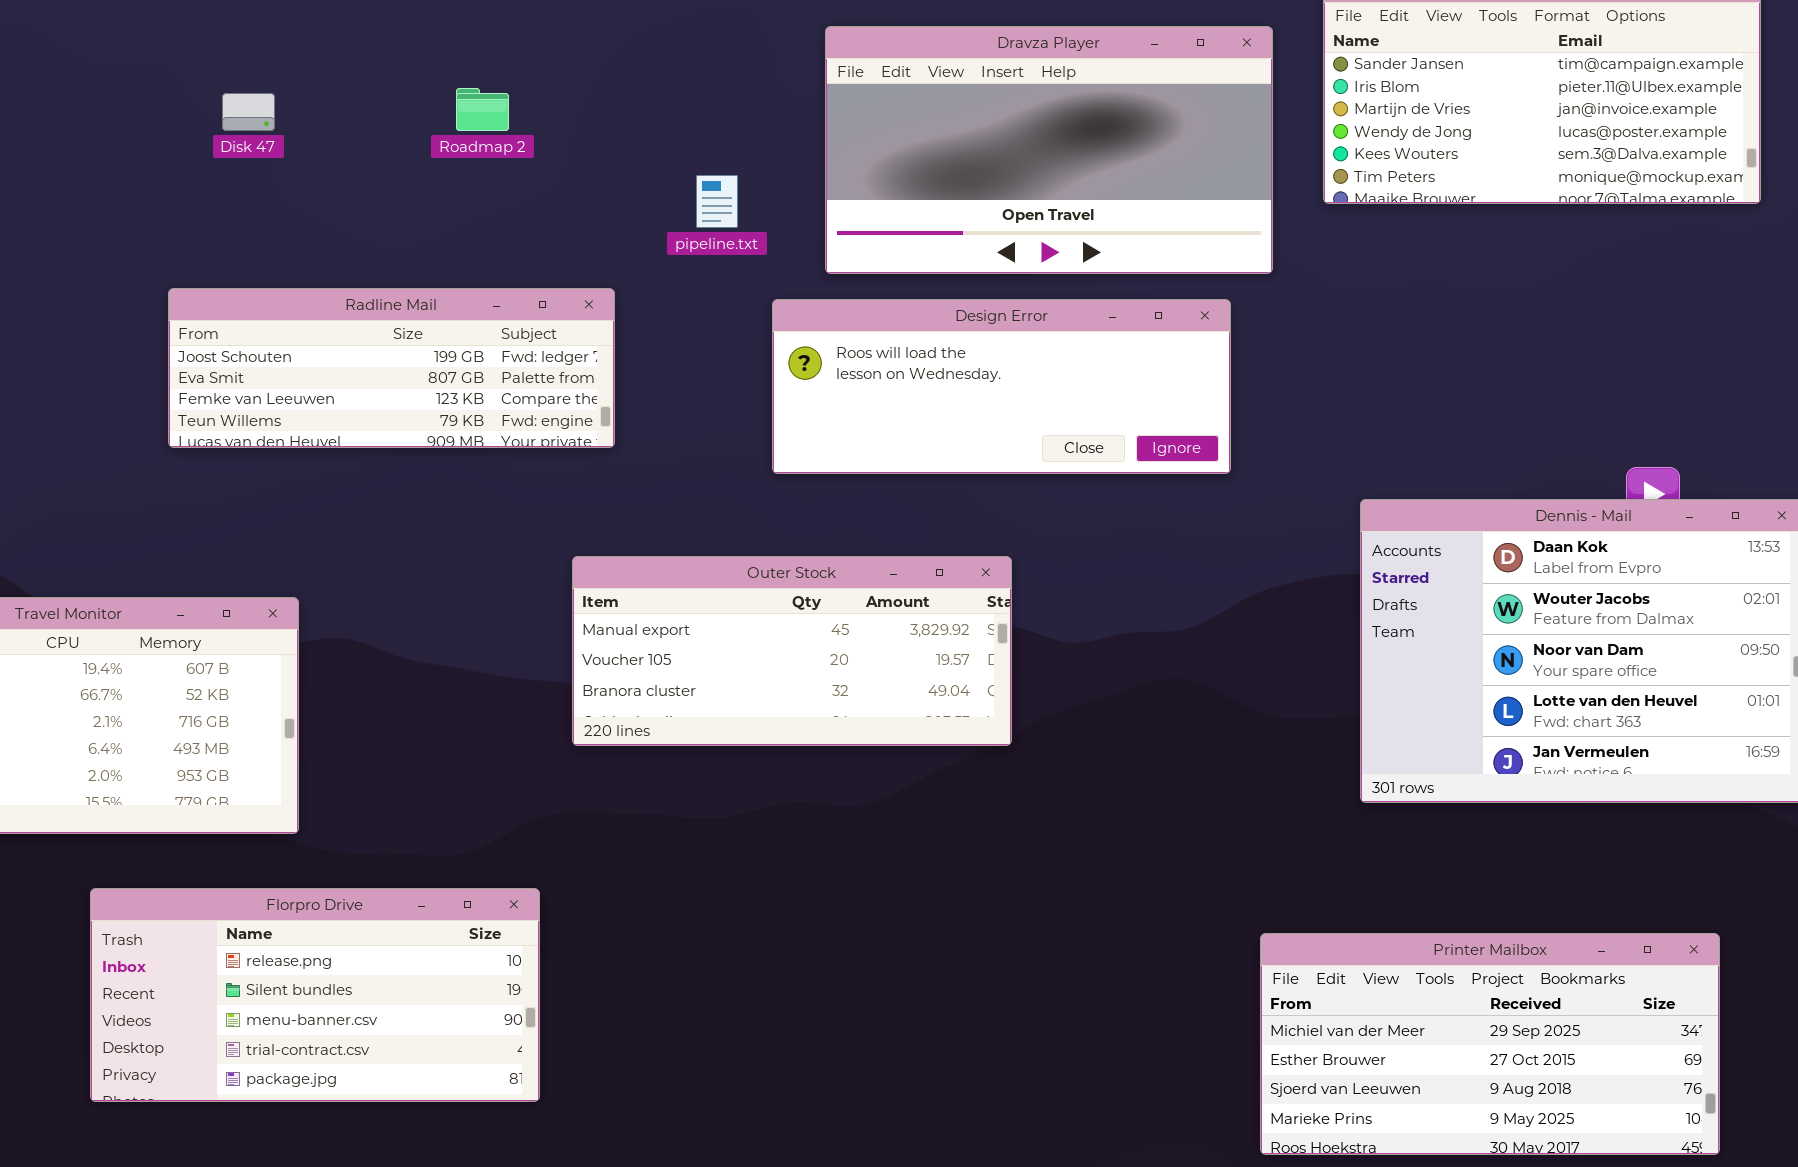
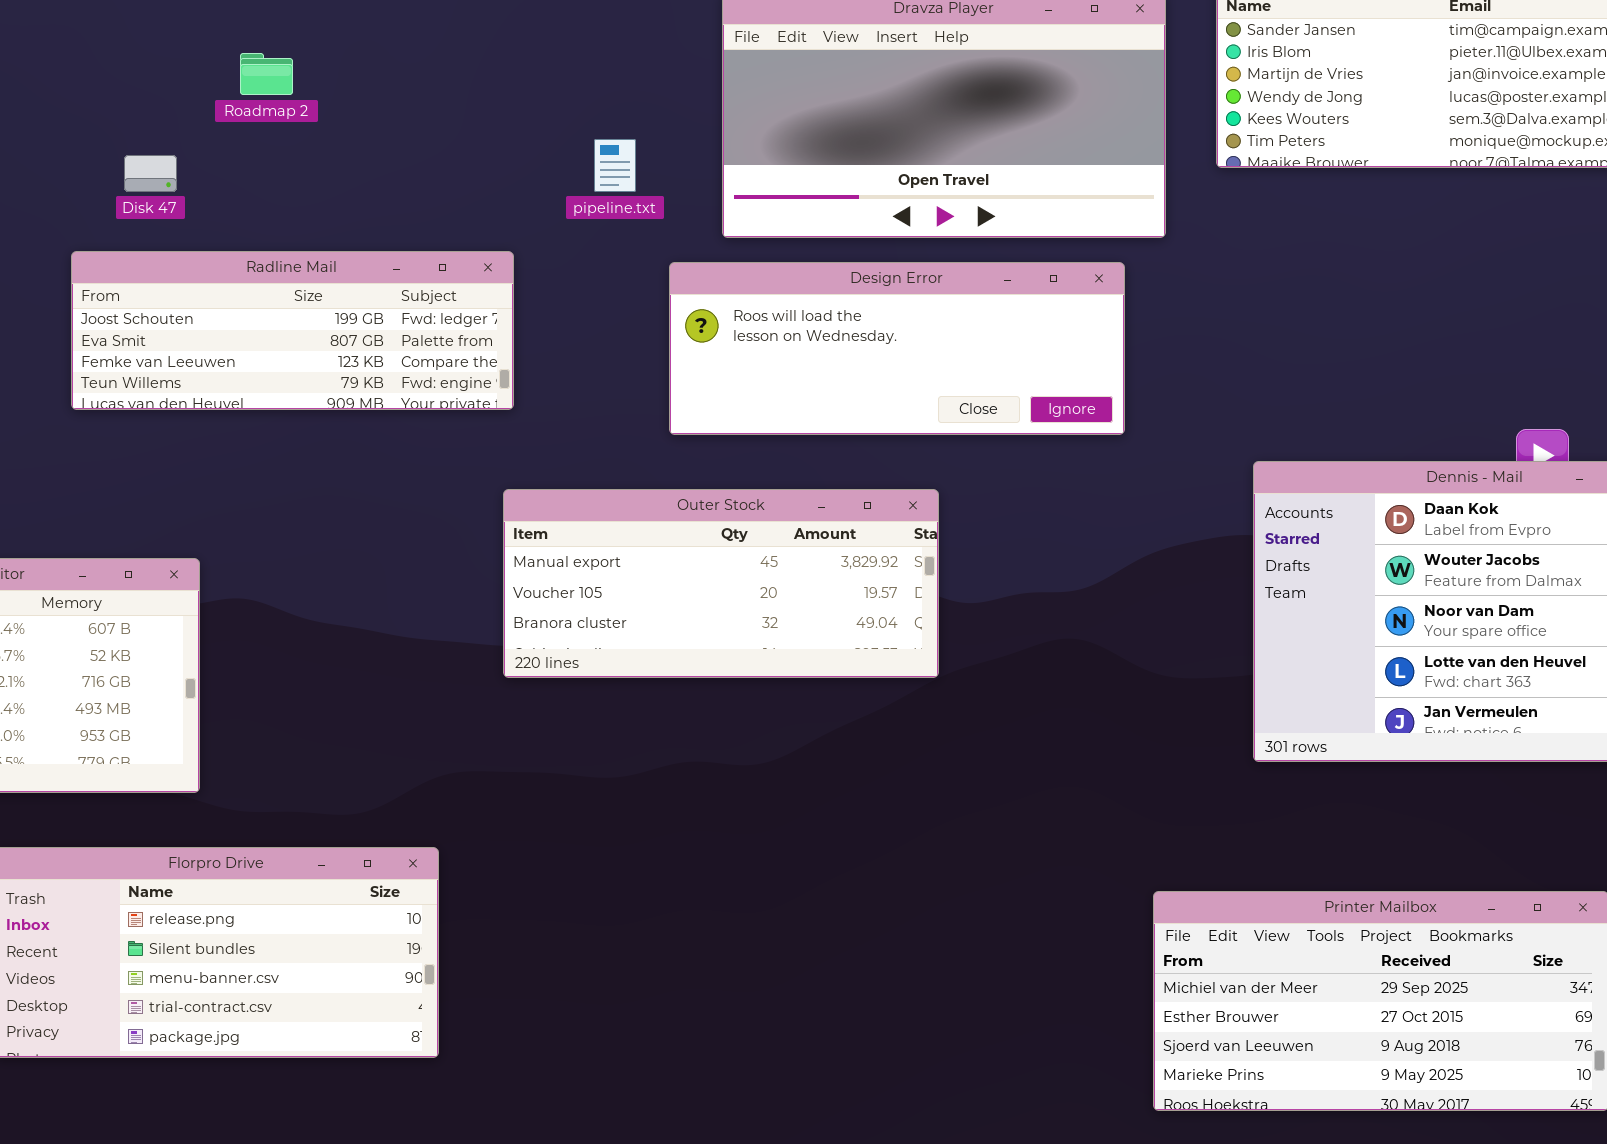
Roadmap 2: [456,88,509,131] -> [240,53,293,95], moved
Disk 47: [222,93,275,131] -> [124,155,177,192], moved
Outer Stock: [572,556,1012,746] -> [503,489,939,678], moved

